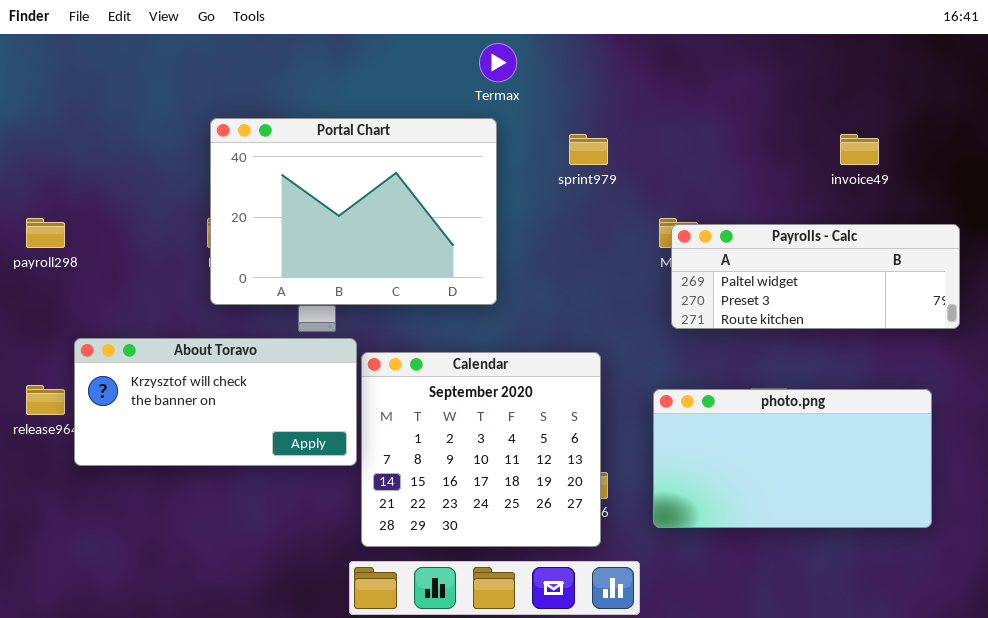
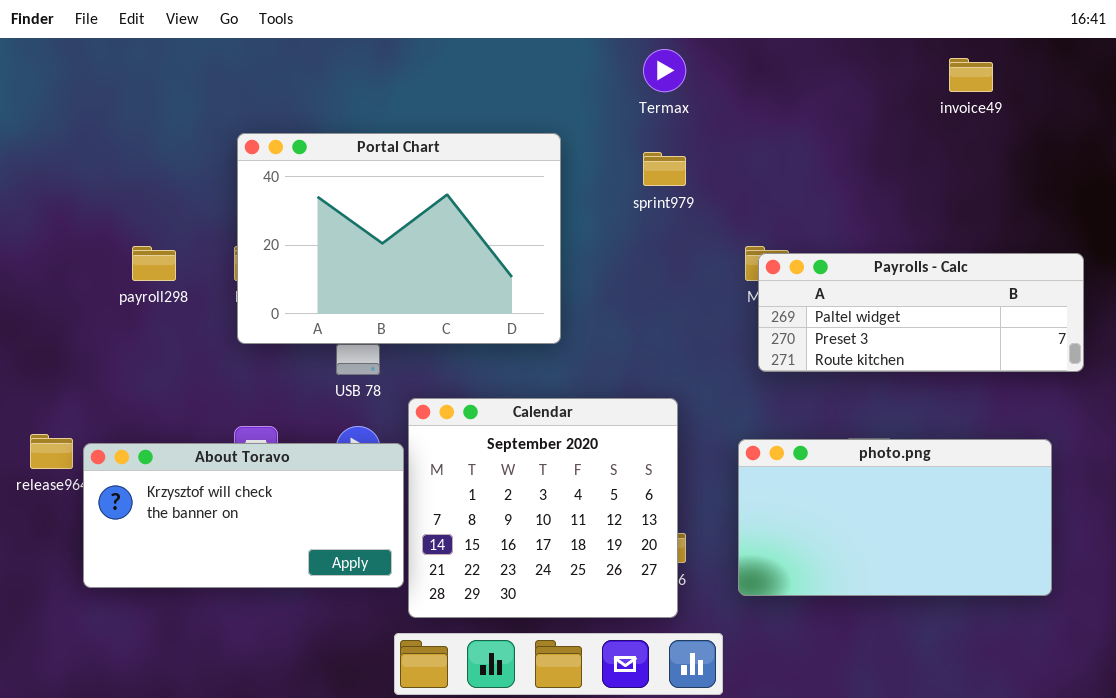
Termax: [479,43,517,82] -> [643,49,686,92], moved
invoice49: [840,134,879,165] -> [949,58,993,92], moved
payroll298: [26,218,65,248] -> [132,246,176,281], moved
About Toravo: [74,338,357,466] -> [83,443,404,588], moved

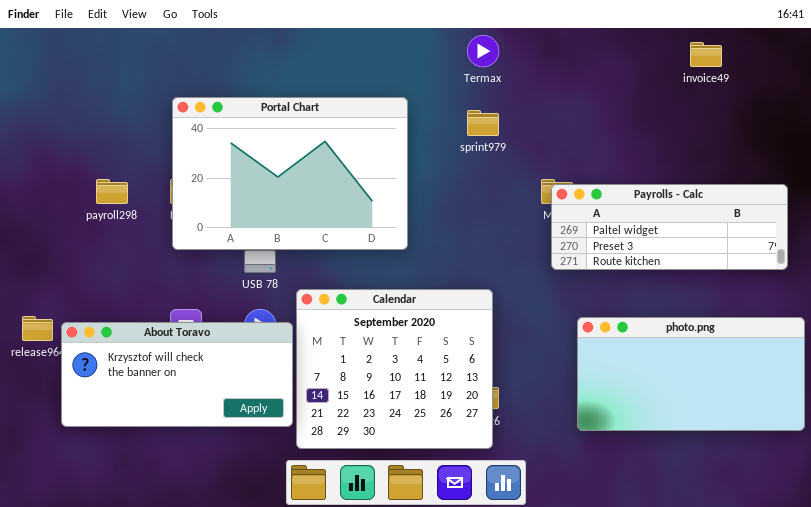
photo.png: [738,439,1052,596] -> [577,317,805,431], moved

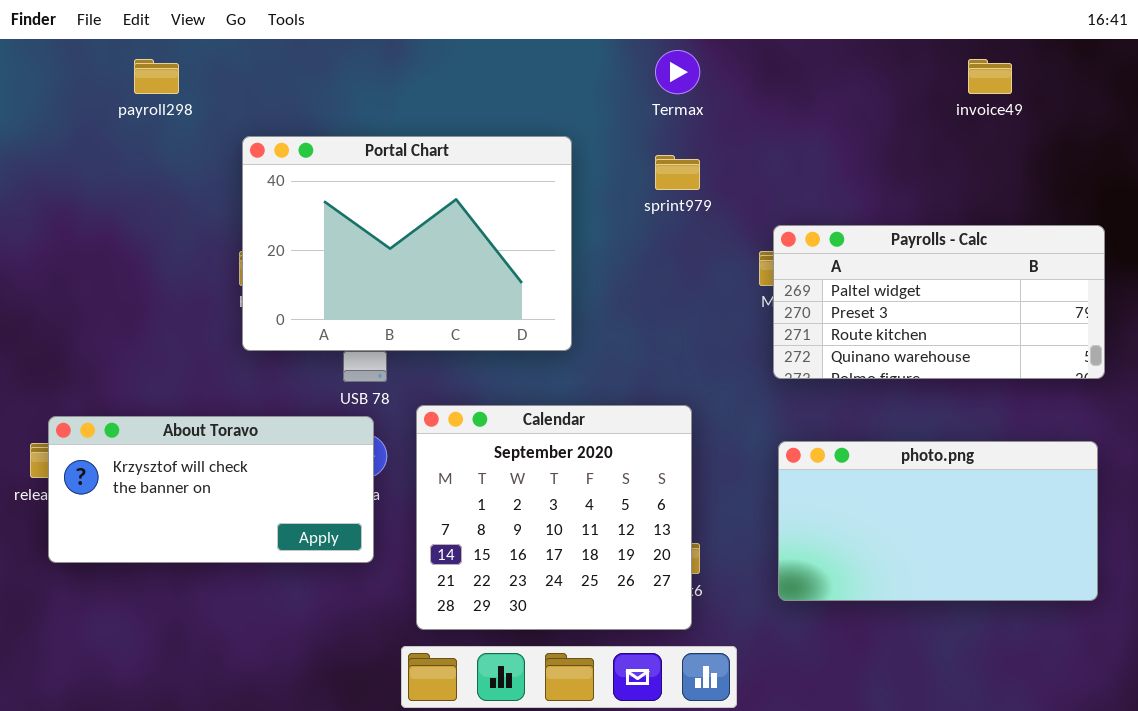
payroll298: [96,179,128,204] -> [134,59,179,94], moved
Payrolls - Calc: [551,184,788,270] -> [773,225,1105,379], resized
photo.png: [577,317,805,431] -> [778,441,1098,601], moved
About Toravo: [61,322,293,427] -> [48,416,374,563], moved

